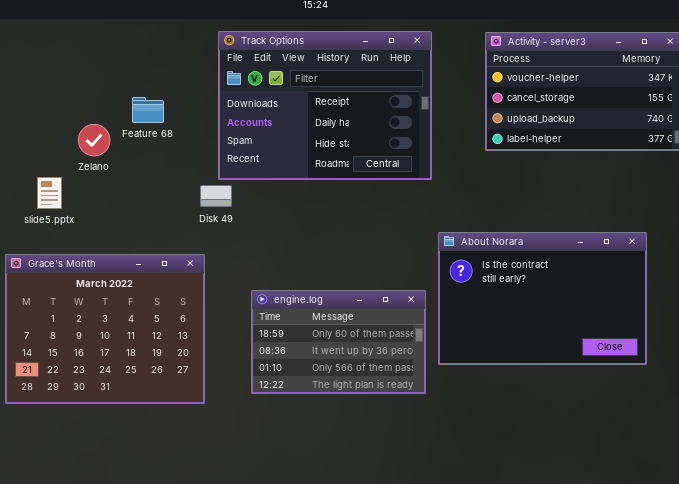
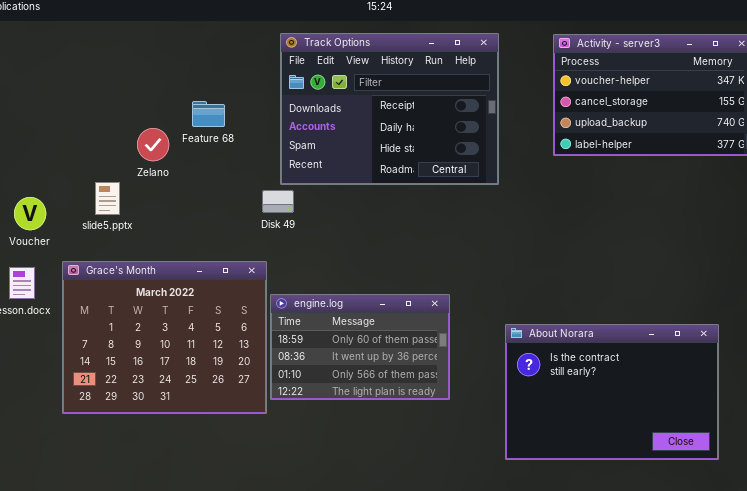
About Norara: [438,232,647,365] -> [505,324,719,460], moved
engine.log: [251,290,426,394] -> [270,294,450,400], moved

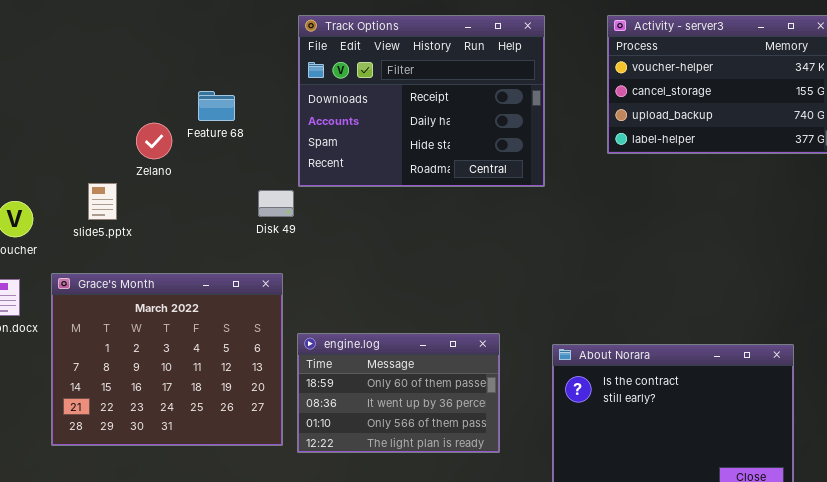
Disk 49: [262,190,294,213] -> [258,190,294,217], moved
engine.log: [270,294,450,400] -> [297,333,500,453], moved

